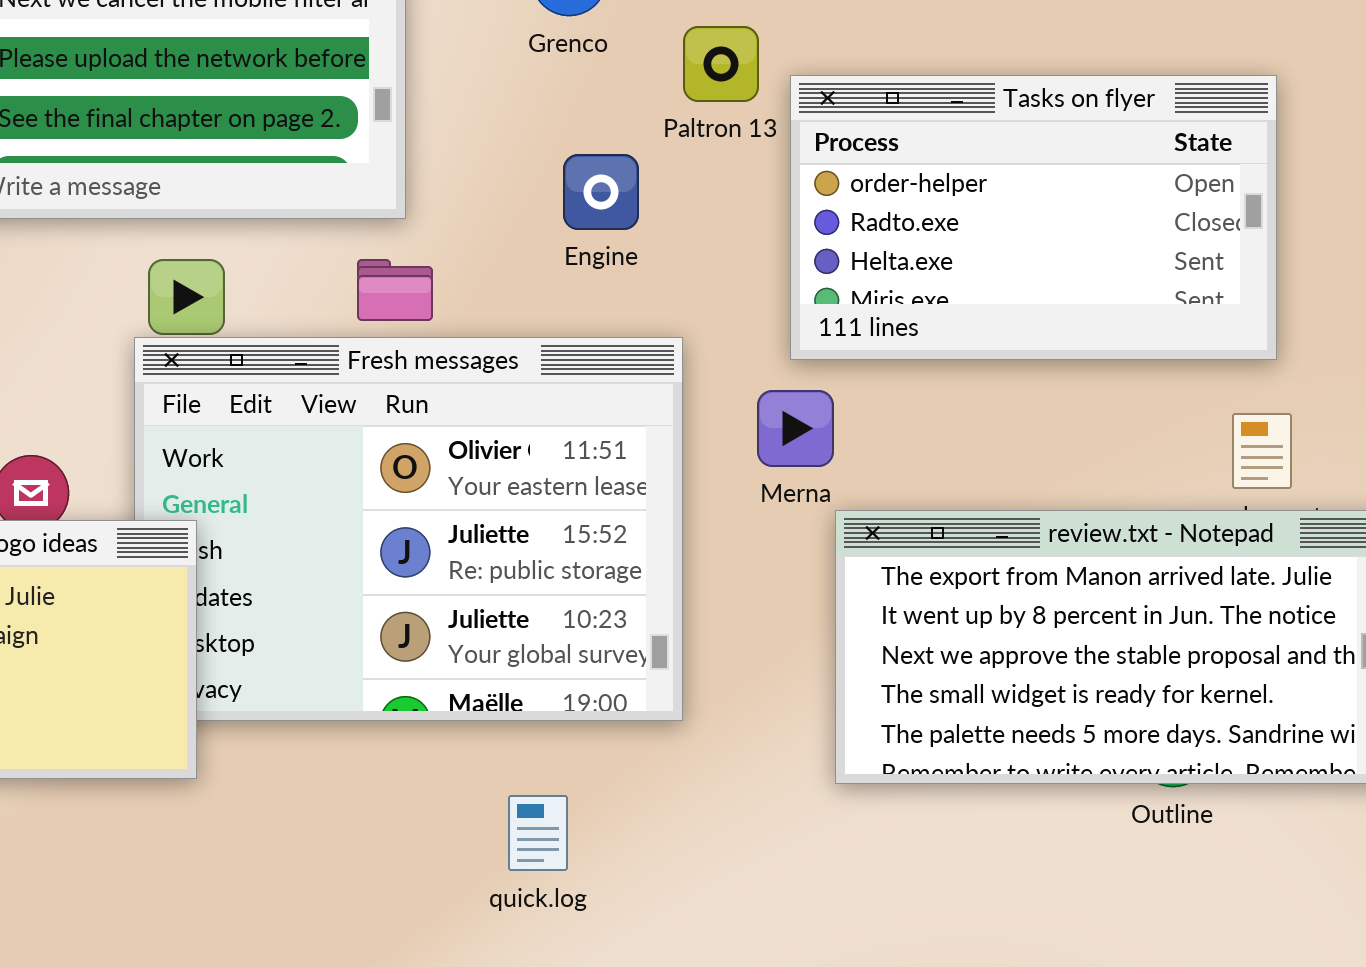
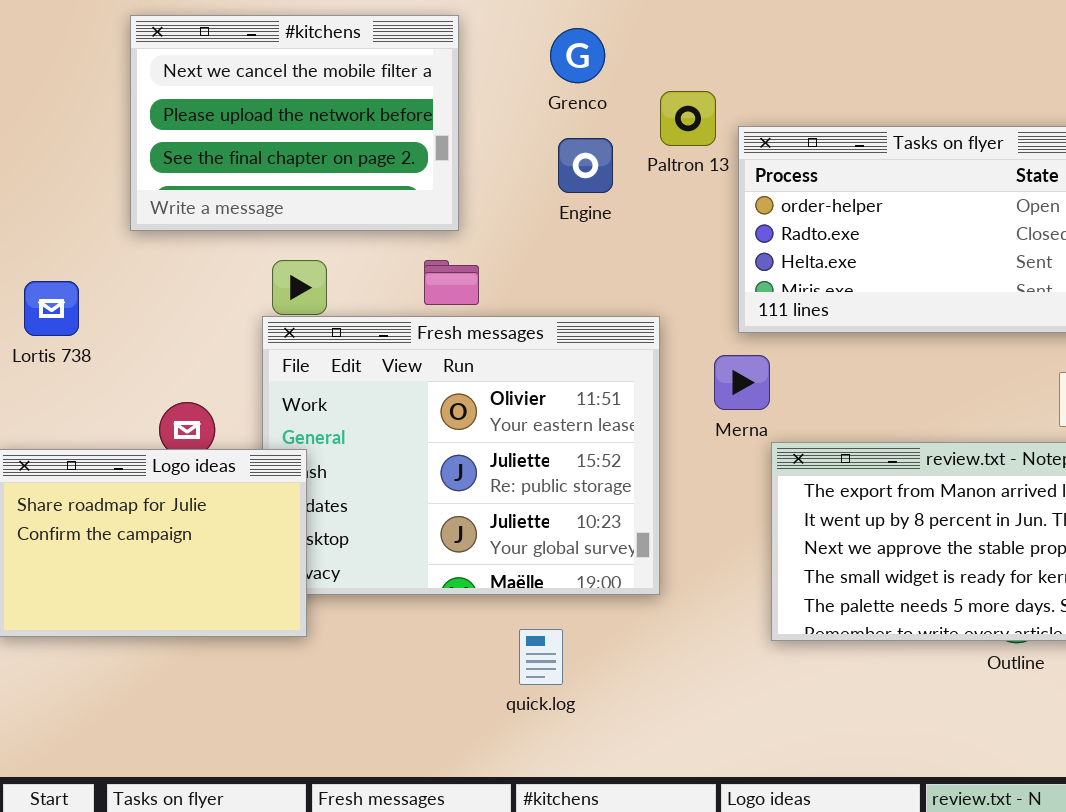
Engine: [563,154,639,230] -> [558,138,613,193], moved
quick.log: [508,795,568,871] -> [519,629,563,685], moved

